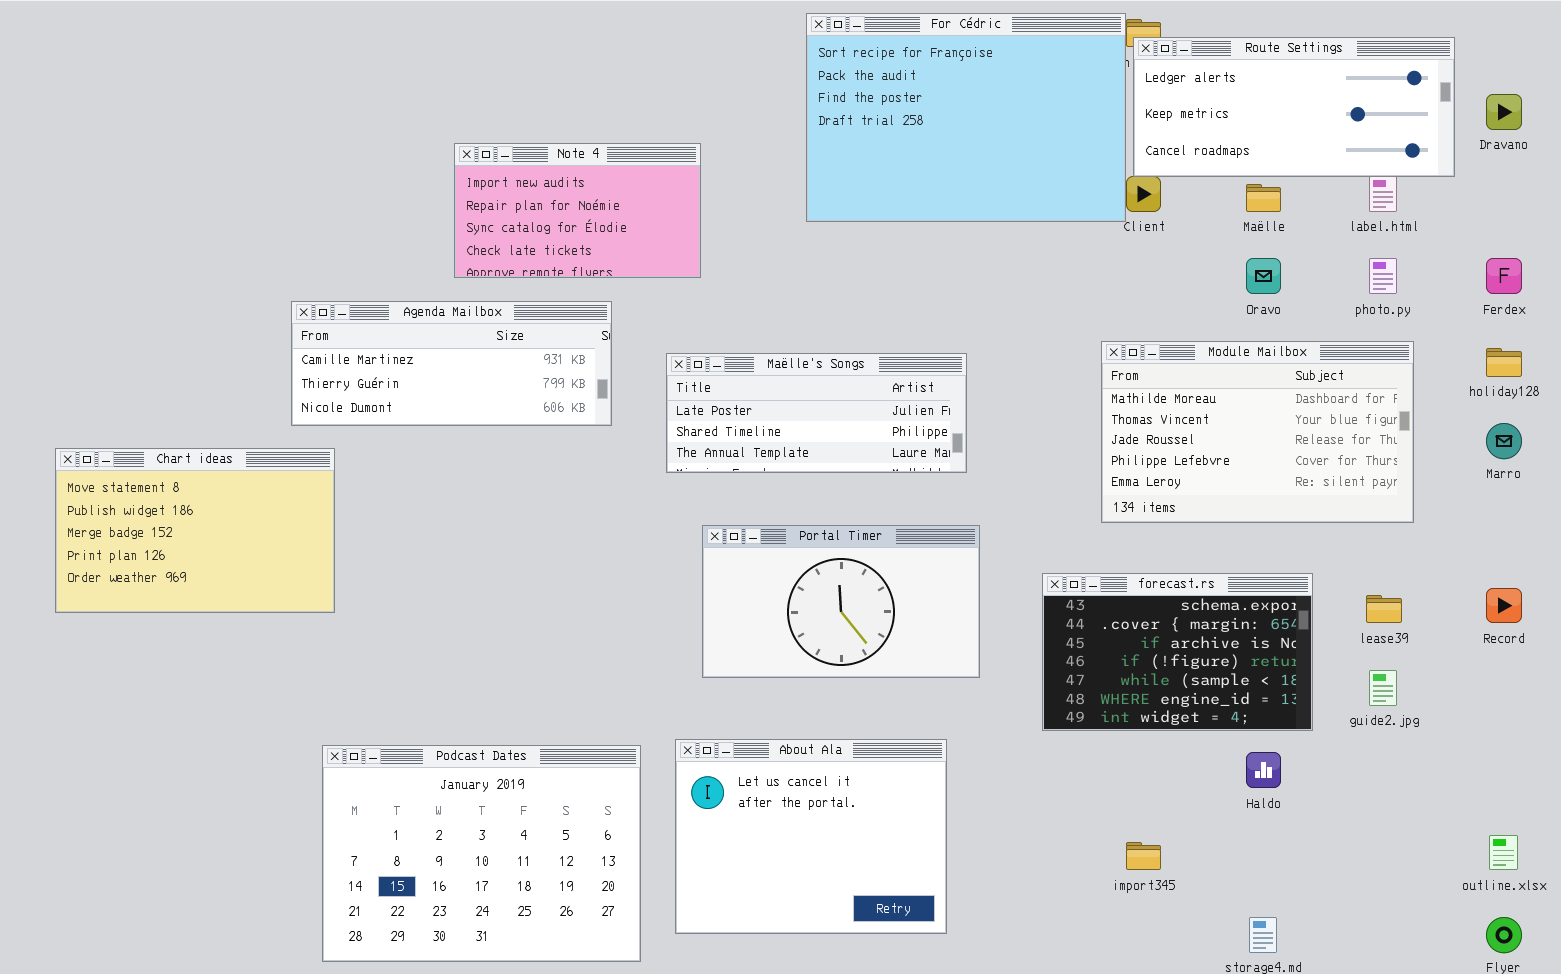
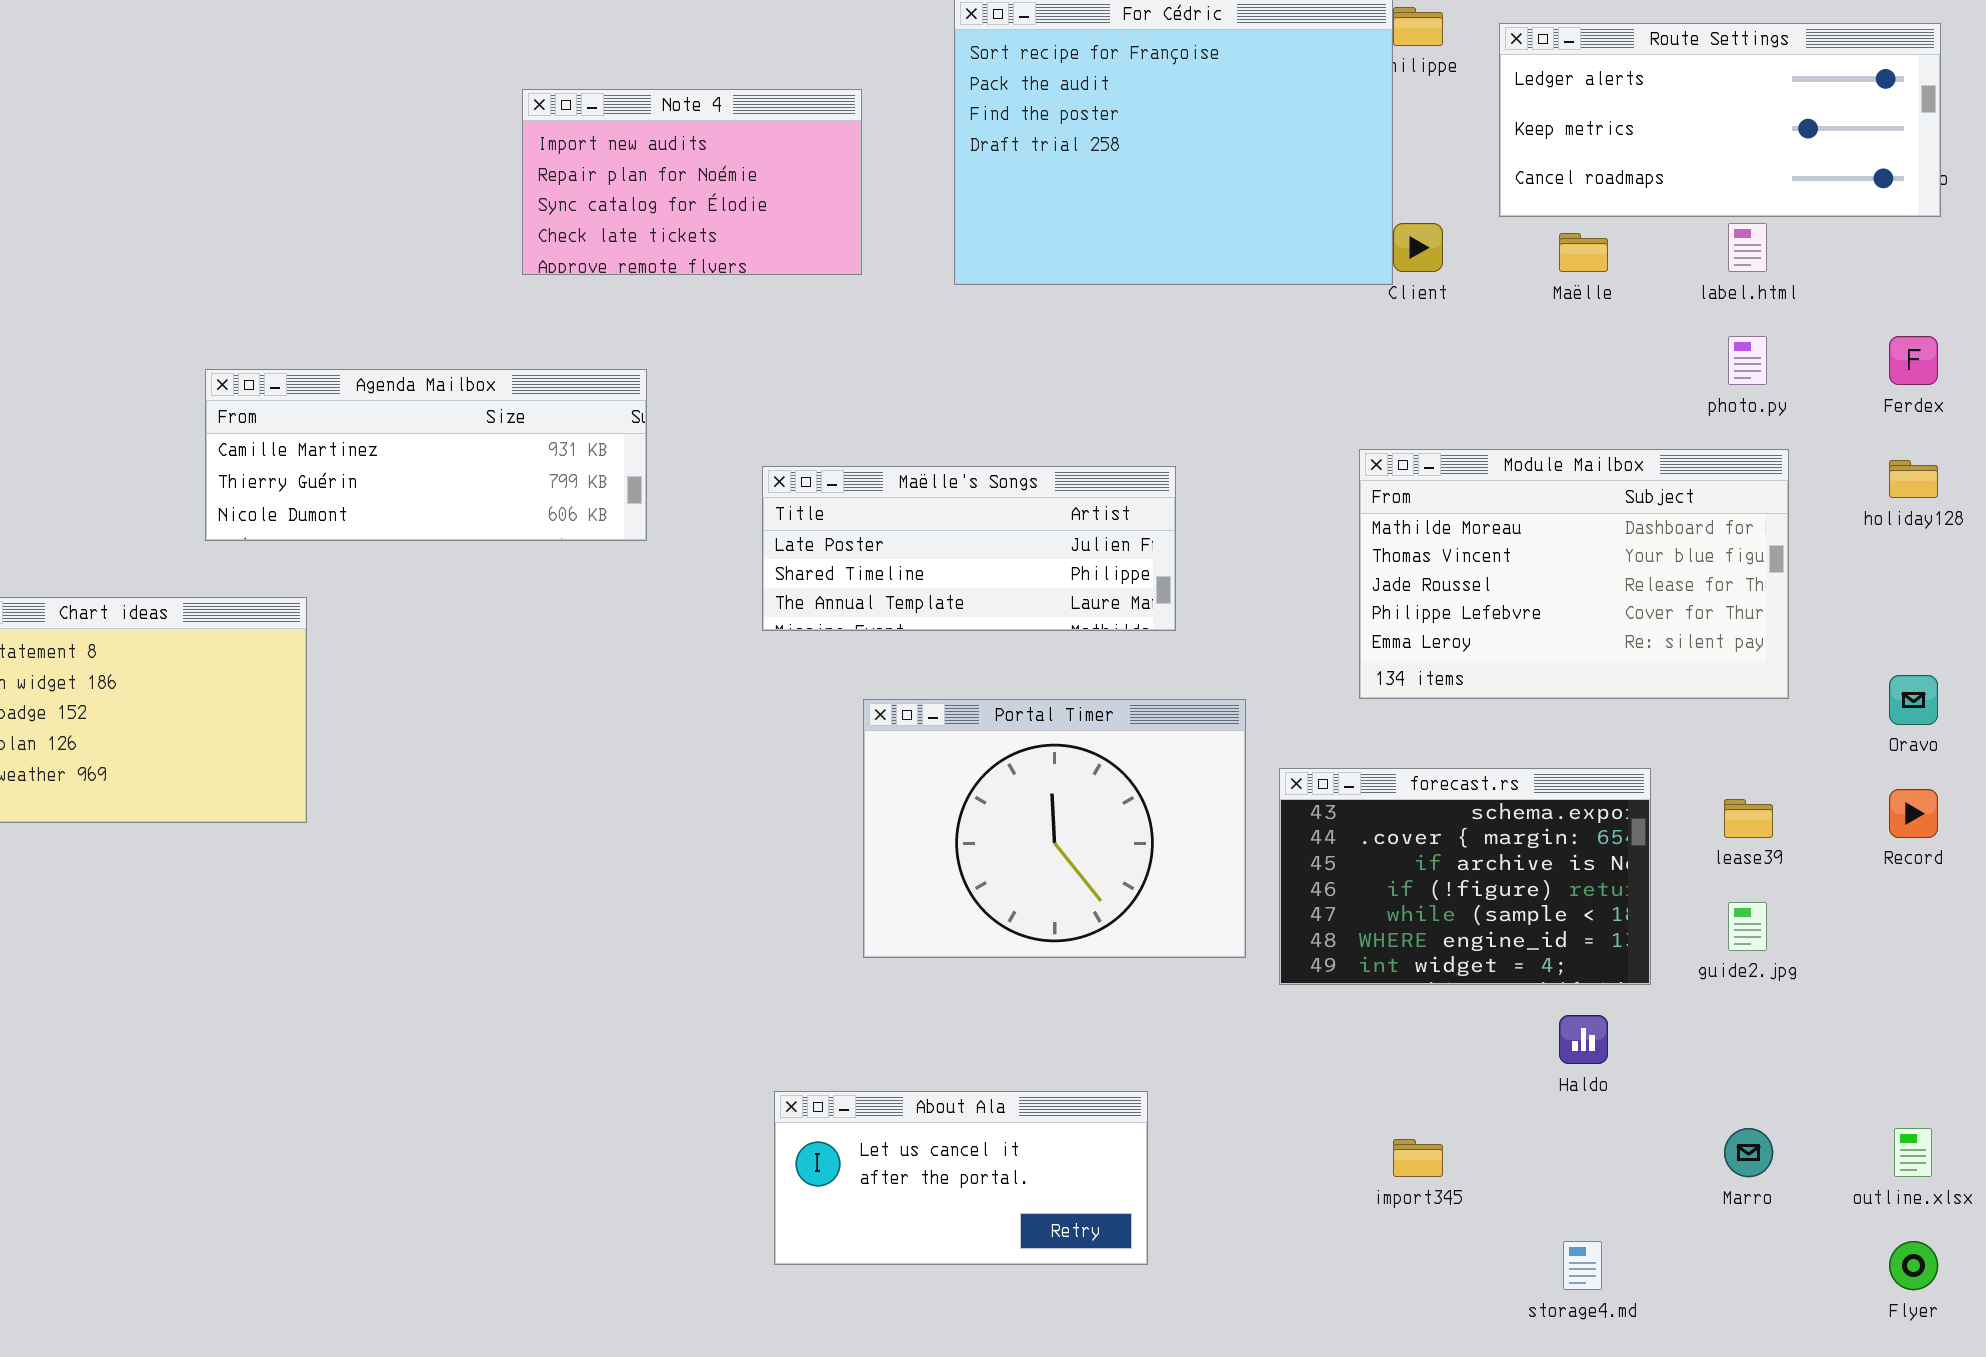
Route Settings: [1133,37,1455,177] -> [1499,23,1941,217], moved
Note 4: [454,143,701,278] -> [522,89,862,275], moved
Oravo: [1246,258,1281,294] -> [1889,675,1938,725], moved
Agenda Mailbox: [291,301,612,426] -> [205,369,647,541], moved
Marro: [1486,423,1522,459] -> [1724,1128,1773,1177], moved
Portal Timer: [702,525,980,678] -> [863,699,1246,958], moved, resized
About Ala: [675,739,947,934] -> [774,1091,1148,1265], resized
Podcast Dates: [322,745,641,962] -> none, closed

